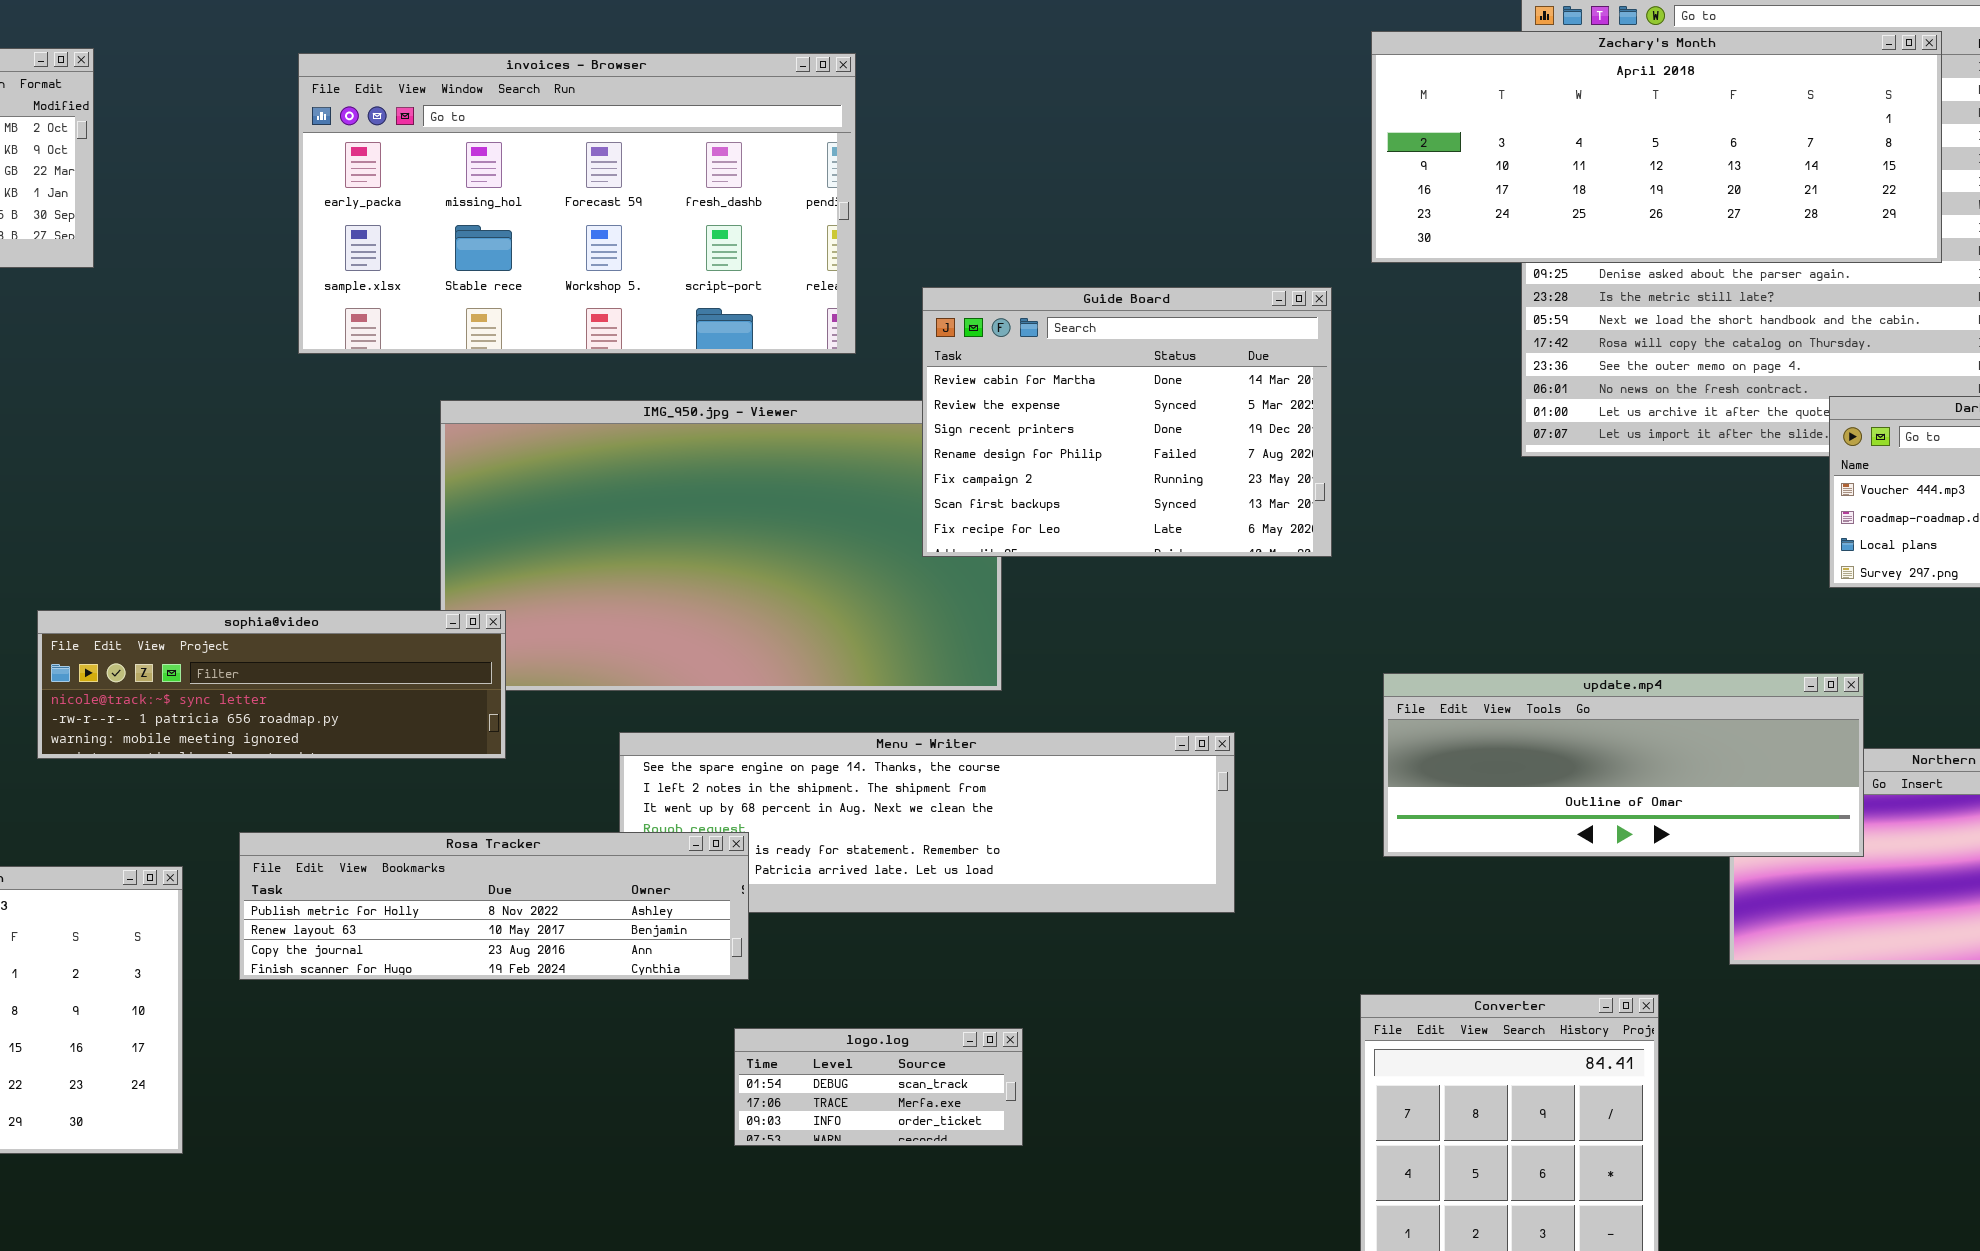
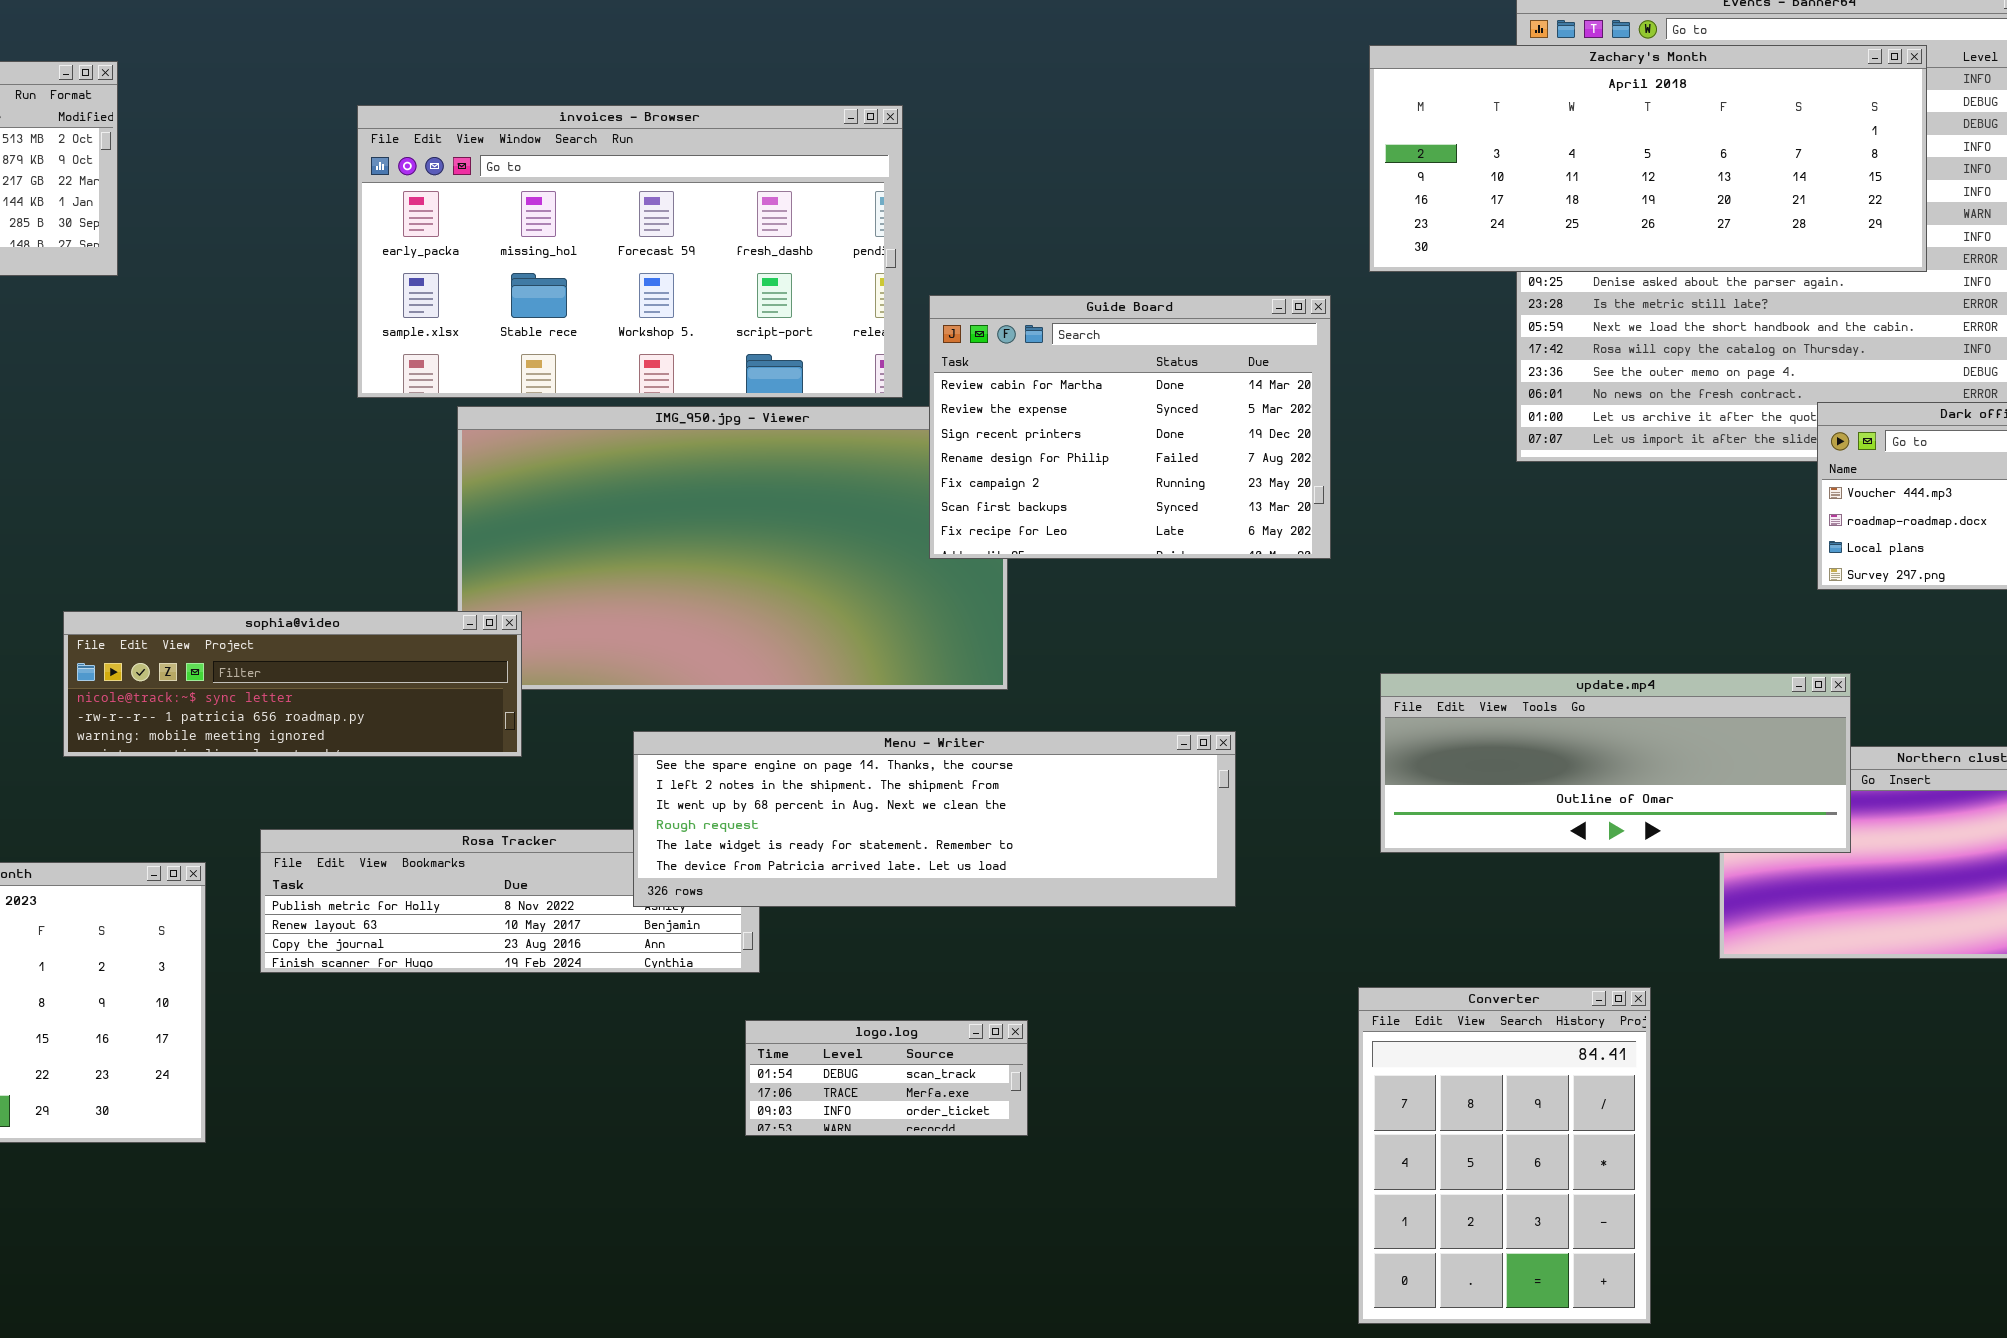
invoices - Browser: [298,53,856,354] -> [357,105,903,398], moved
Menu - Writer: [619,732,1235,913] -> [633,731,1236,907], raised

